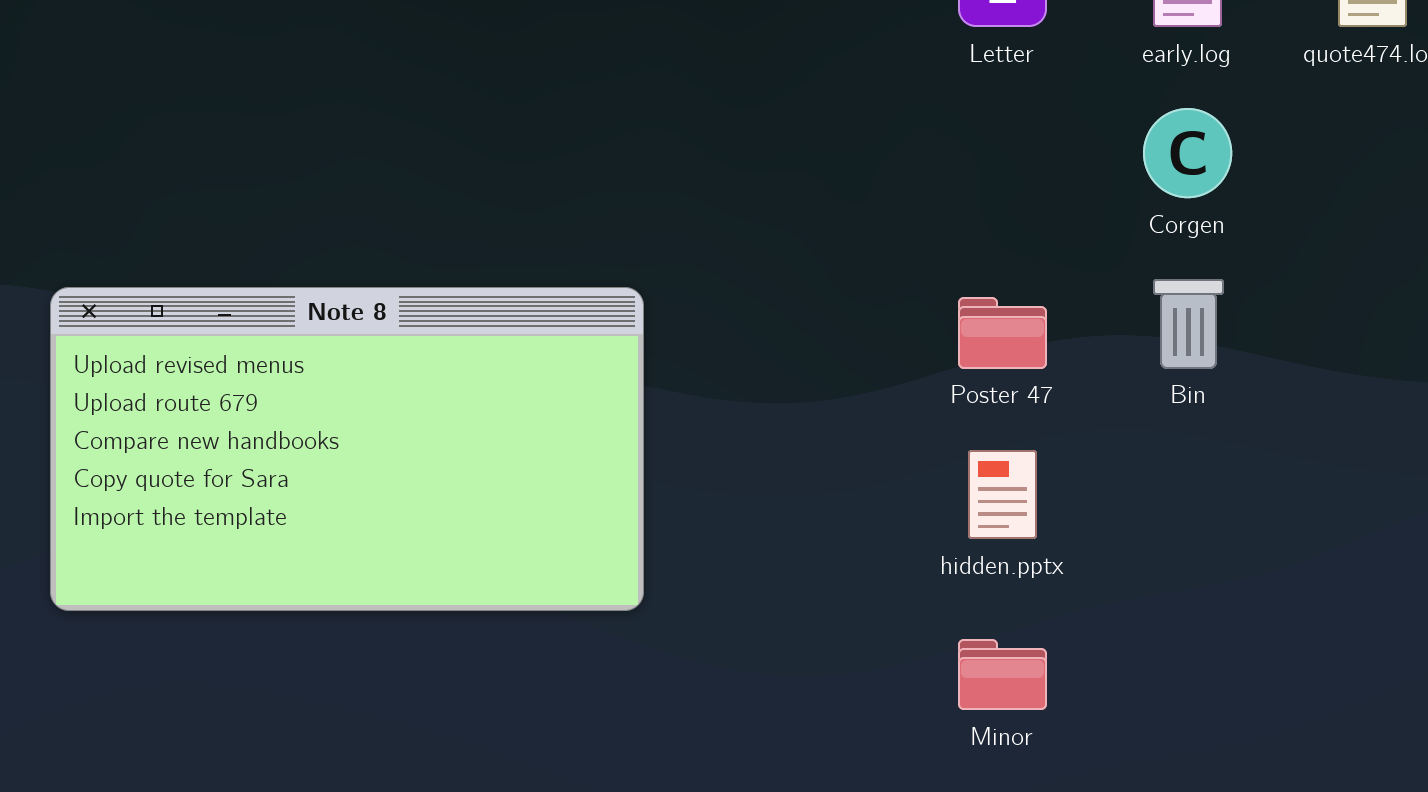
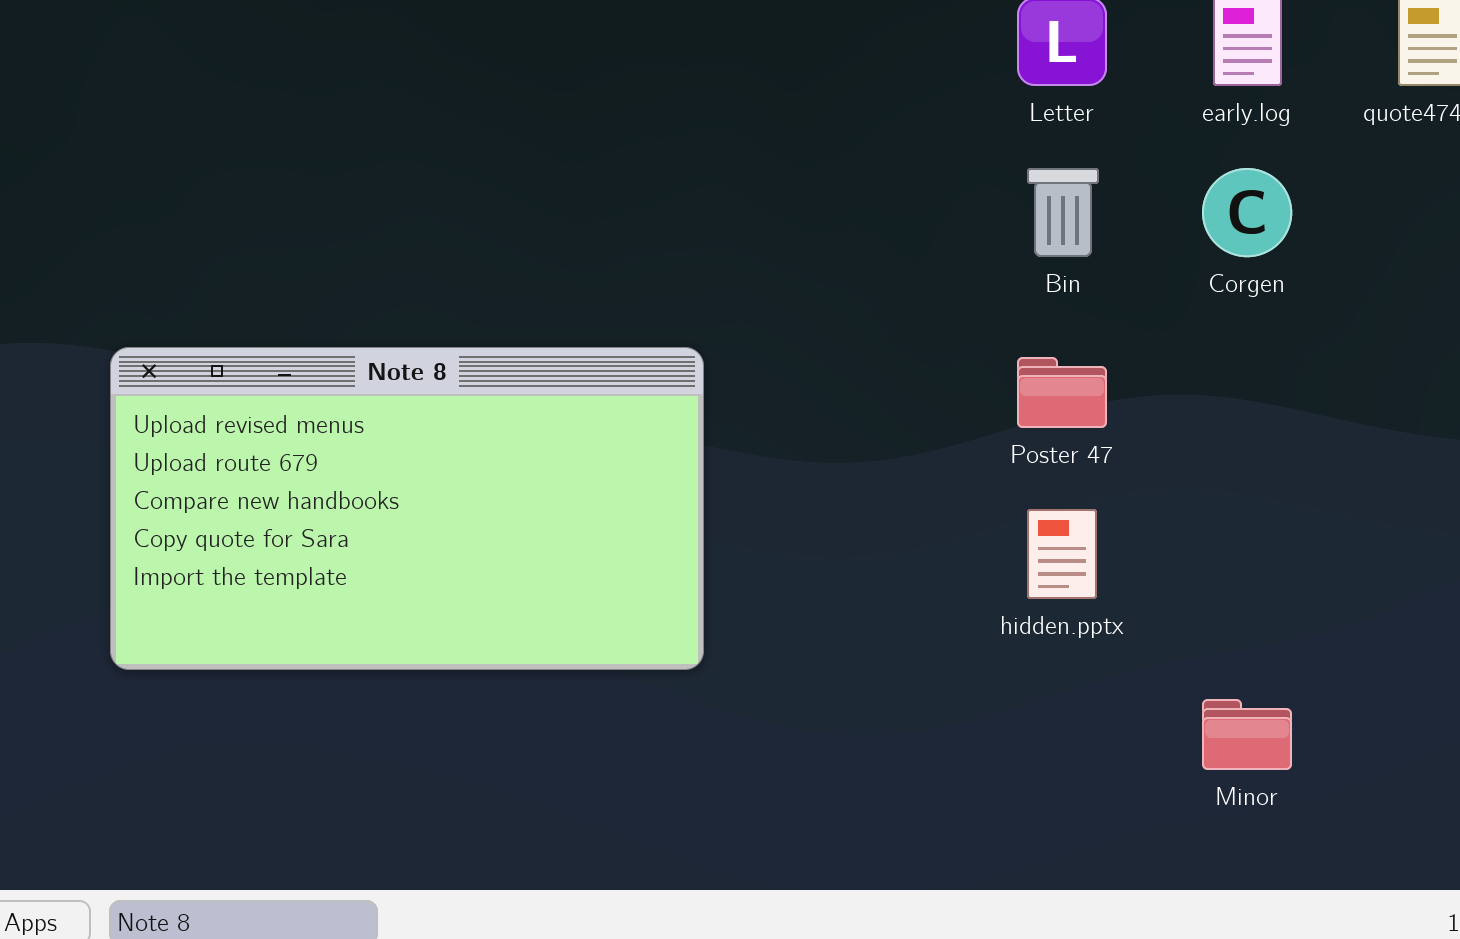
Bin: [1153,279,1224,369] -> [1027,168,1099,257], moved
Minor: [958,639,1047,710] -> [1202,699,1292,770], moved

